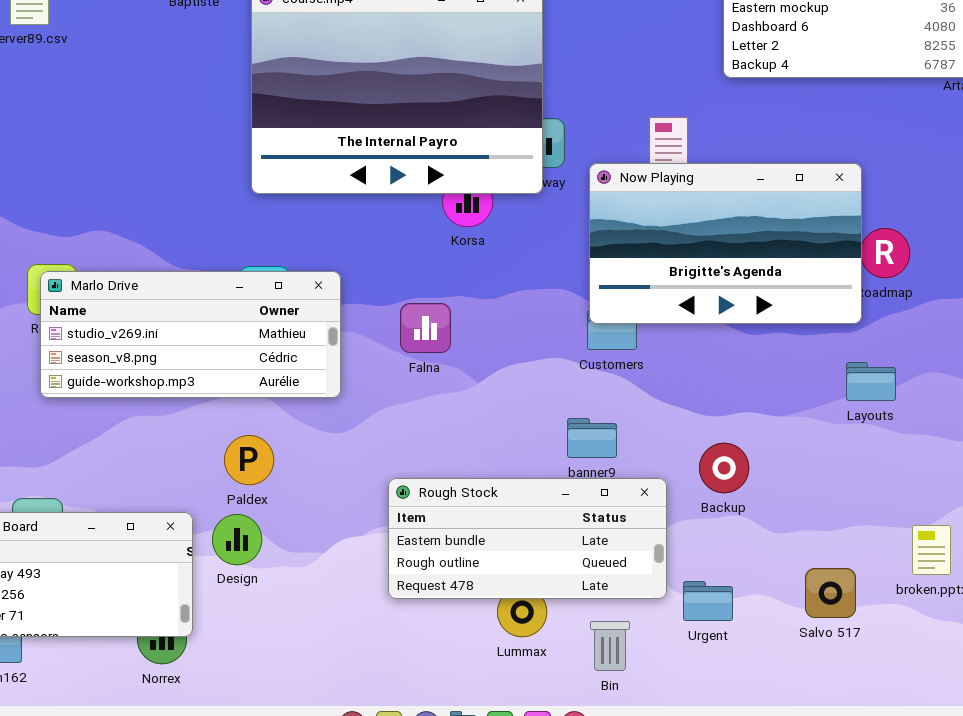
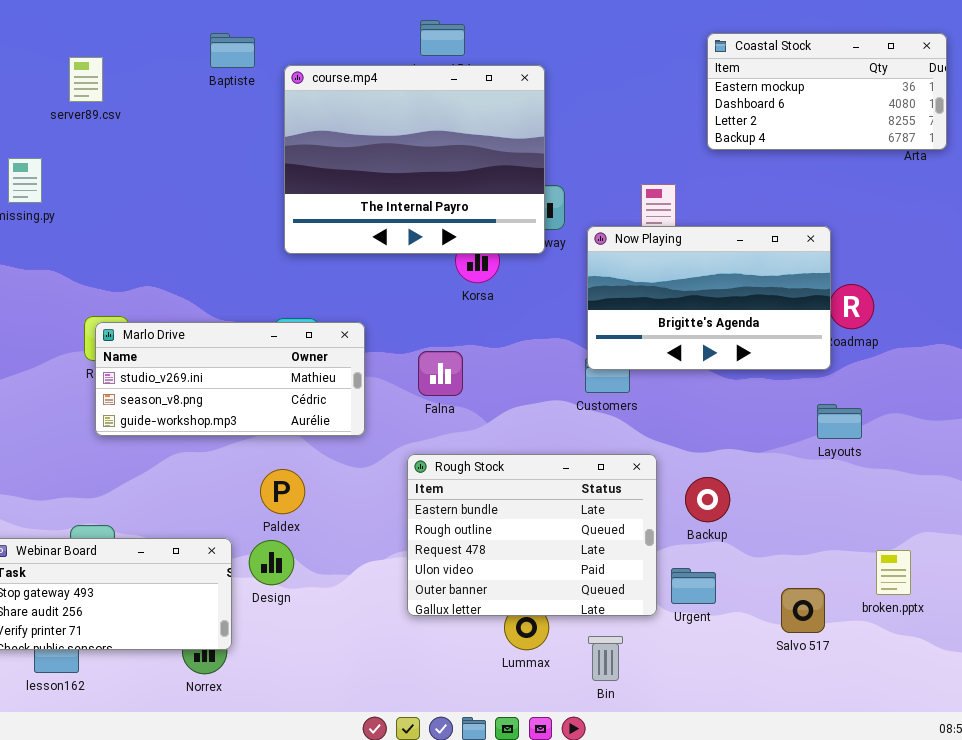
Rough Stock: [388,478,667,599] -> [407,454,657,616], resized
Urgent: [683,581,733,621] -> [671,568,716,604], moved

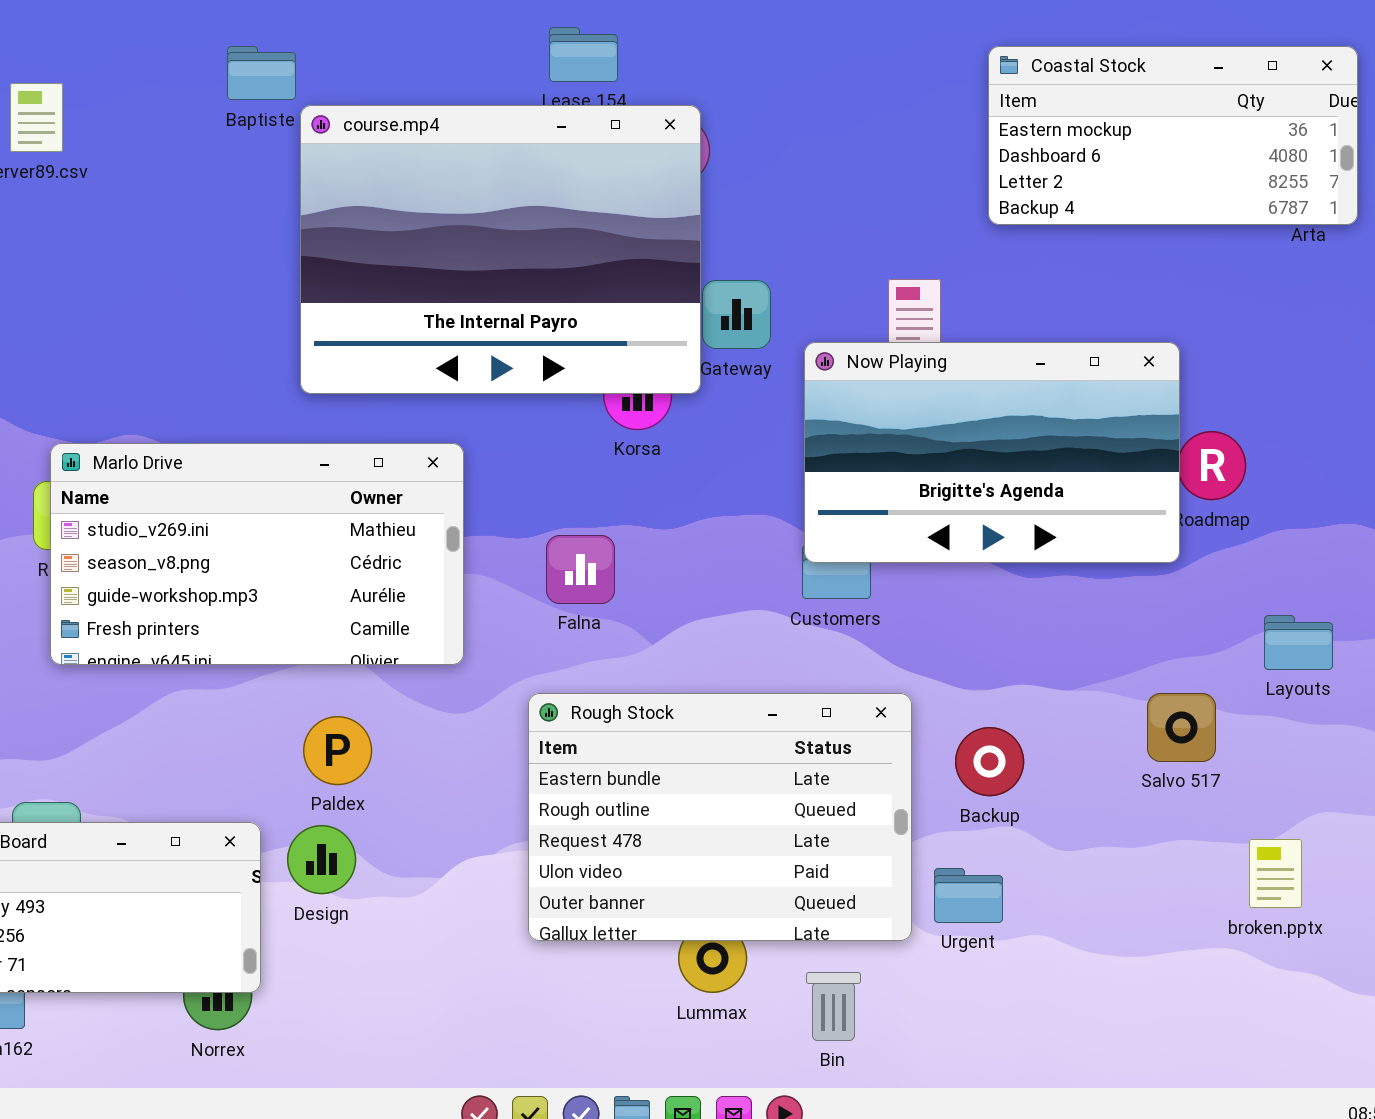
course.mp4: [284,65,545,254] -> [300,105,701,394], moved
Marlo Drive: [95,322,365,436] -> [50,443,464,665], resized
Layouts: [817,404,862,439] -> [1264,615,1333,670], moved
Salvo 517: [781,588,825,633] -> [1147,693,1216,762], moved

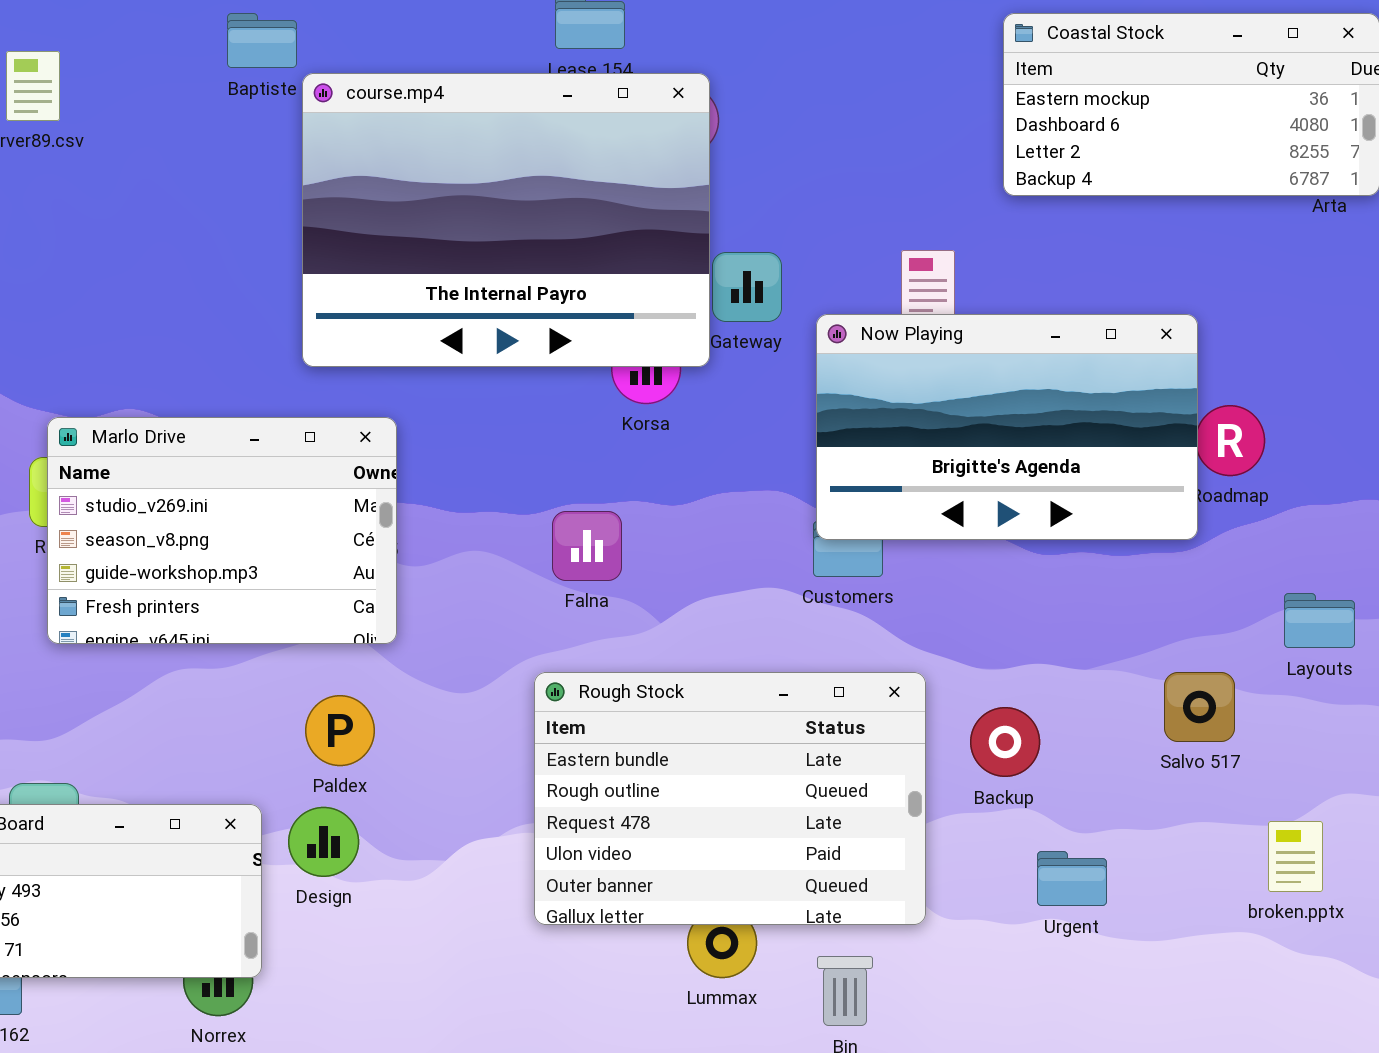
Marlo Drive: [50,443,464,665] -> [47,417,397,644], resized
Urgent: [934,868,1003,923] -> [1037,851,1107,906], moved

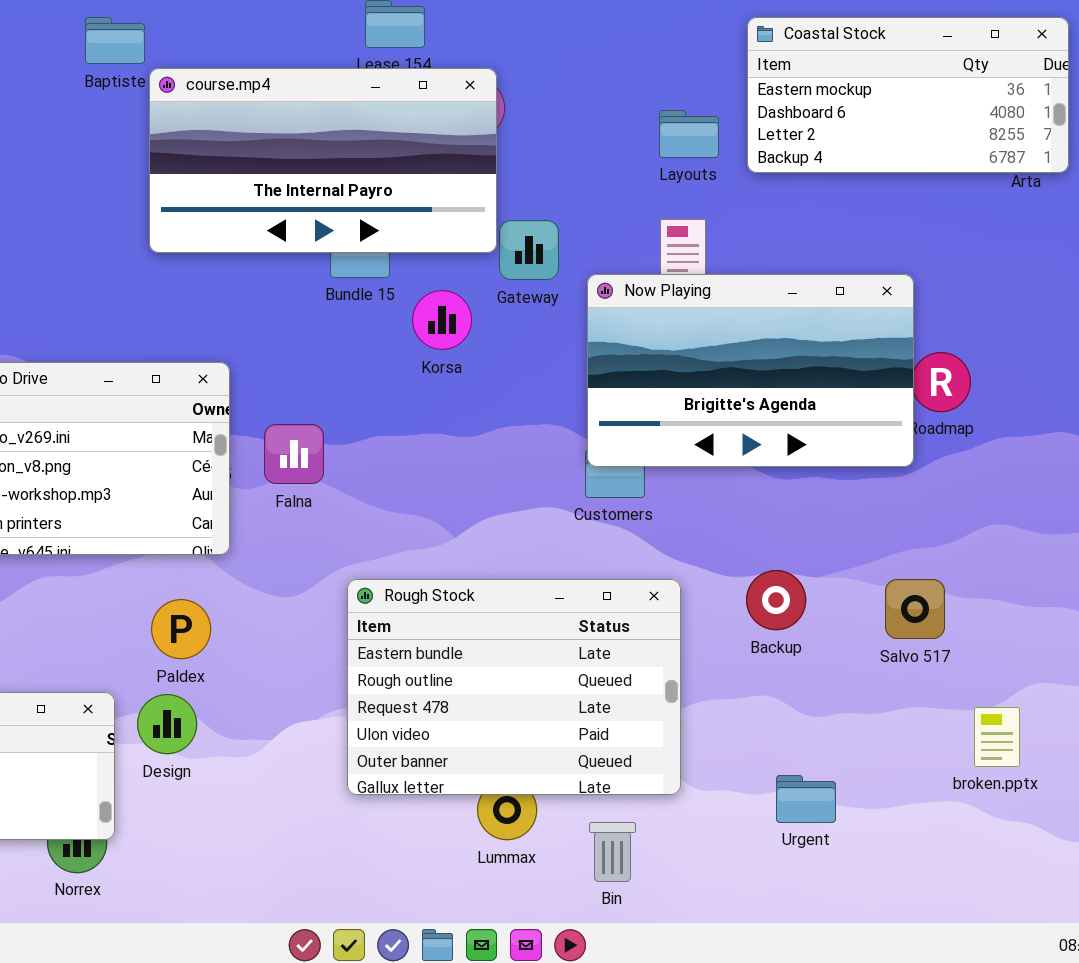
course.mp4: [302,73,710,367] -> [149,68,497,253], resized
Falna: [552,511,622,581] -> [264,424,324,484], moved
Layouts: [1284,593,1355,648] -> [659,110,719,158], moved
Backup: [970,707,1040,777] -> [746,570,806,630], moved
Urgent: [1037,851,1107,906] -> [776,775,836,823], moved

